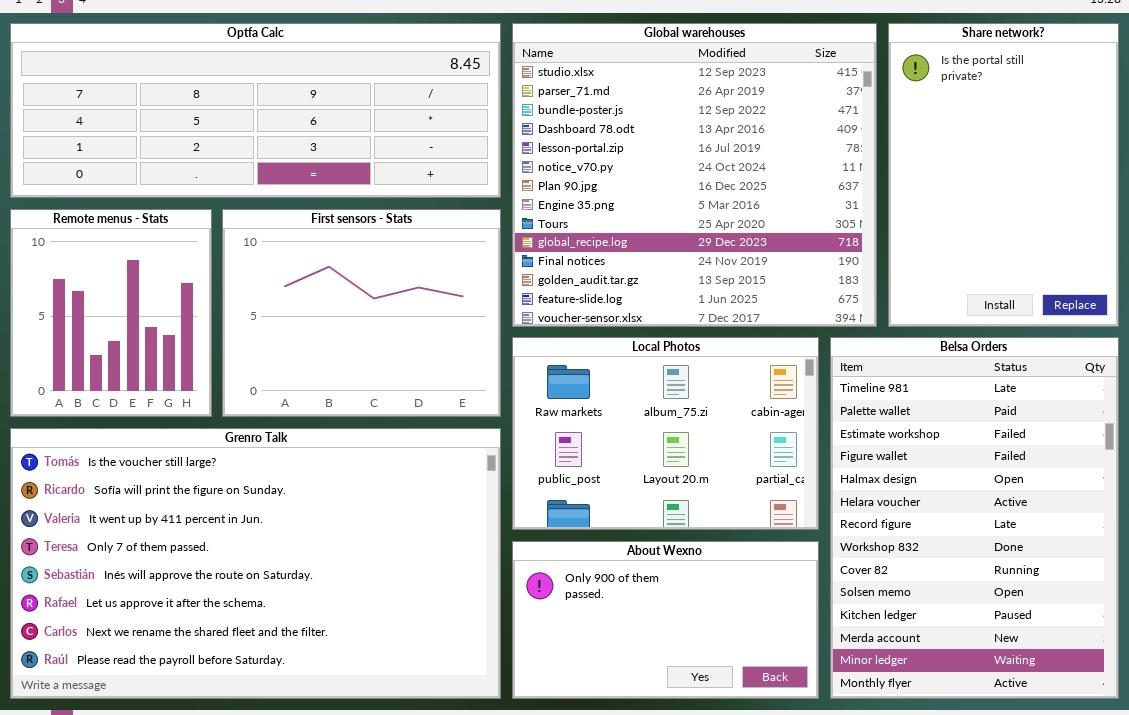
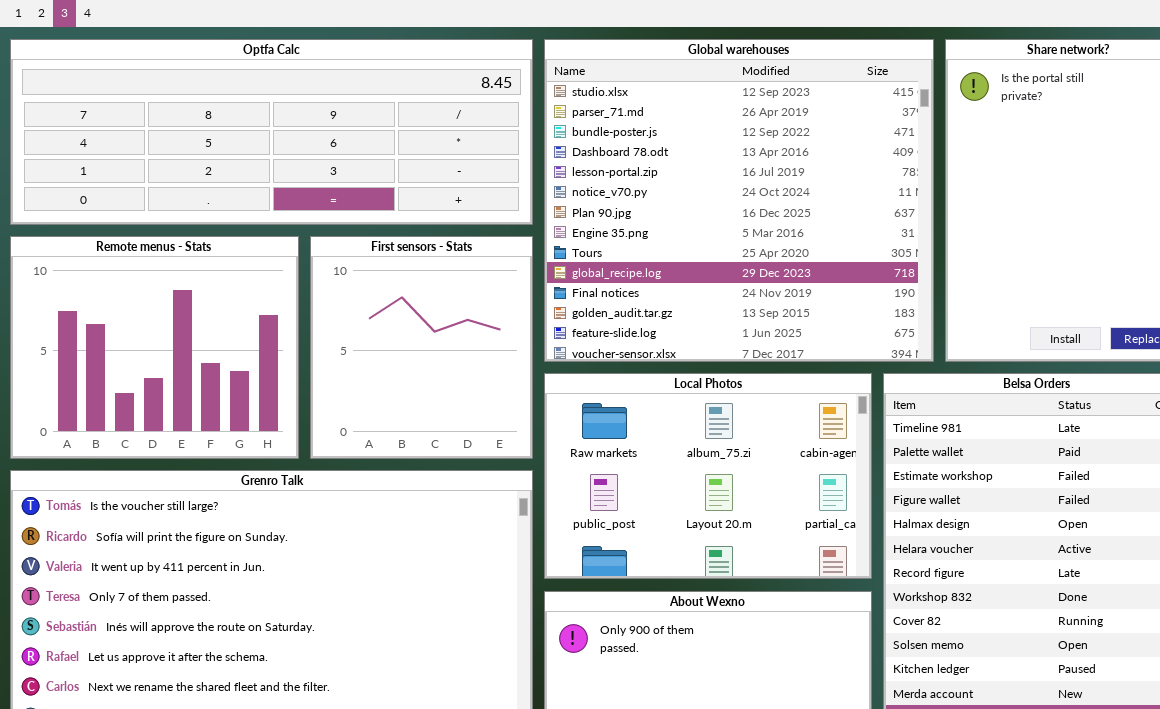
Remote menus - Stats: [10,209,212,417] -> [10,236,299,459], resized
First sensors - Stats: [222,209,501,417] -> [310,236,533,459], resized

